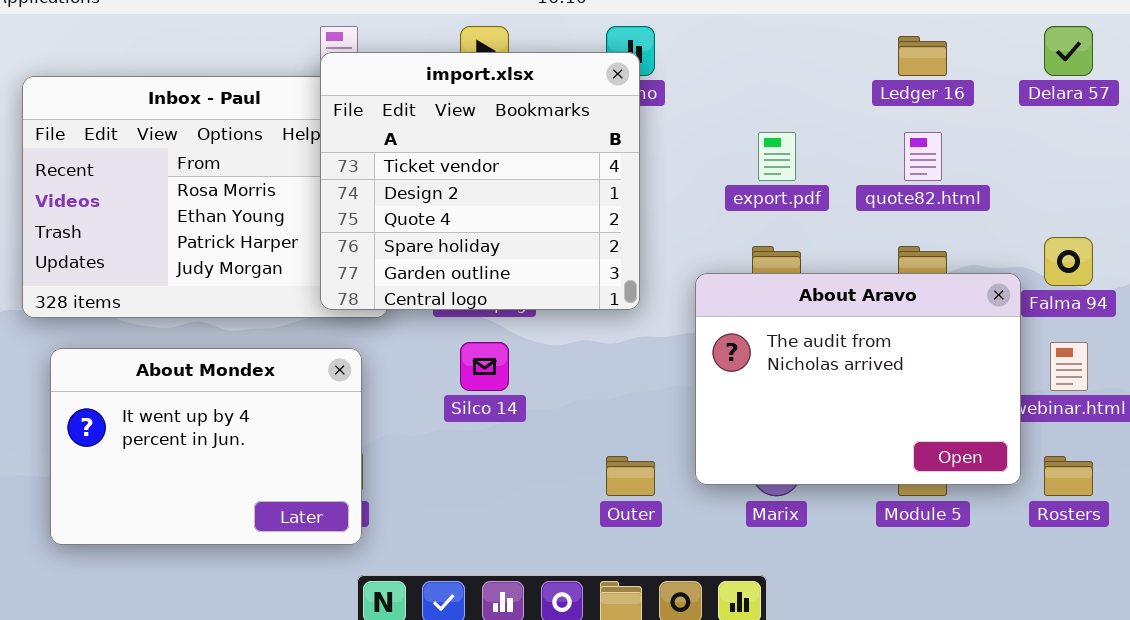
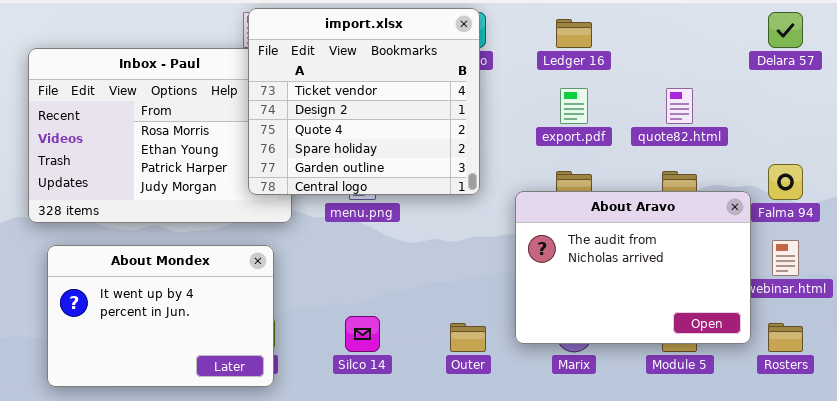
Ledger 16: [898,36,947,76] -> [556,19,592,48], moved
import.xlsx: [320,52,640,310] -> [248,8,480,195], moved
Silco 14: [460,342,509,391] -> [345,316,380,352], moved

